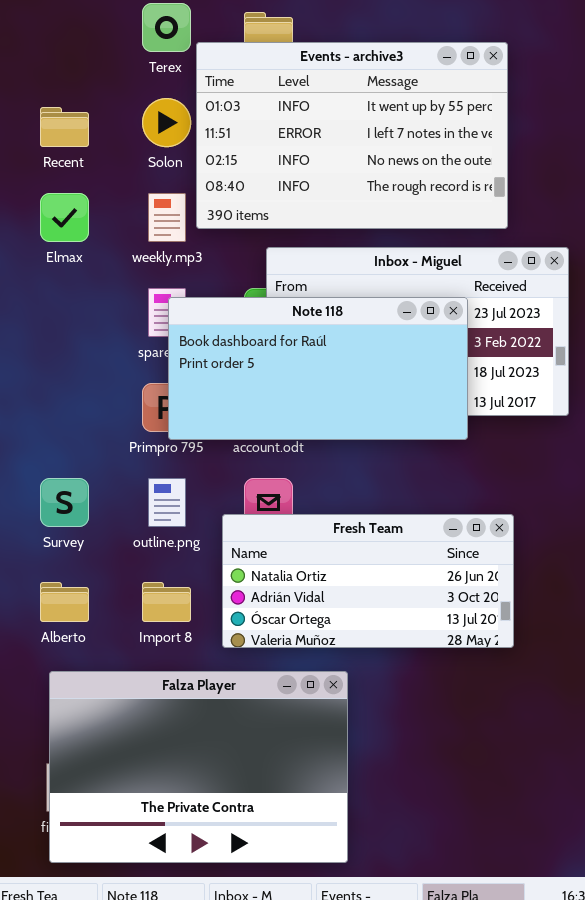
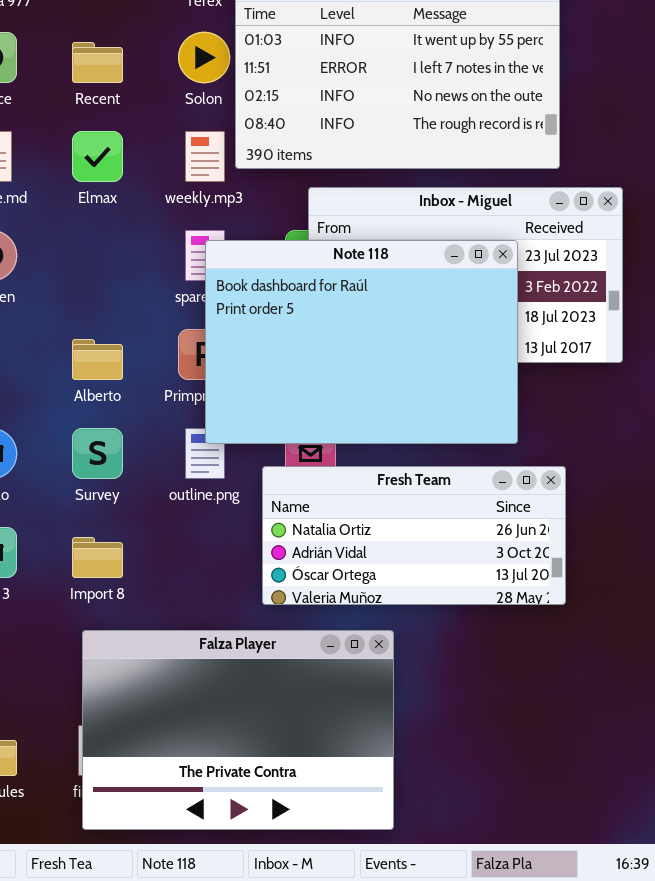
Note 118: [168,297,468,440] -> [205,240,518,444], resized
Alberto: [40,582,89,622] -> [72,339,123,380], moved
Import 8: [142,582,191,622] -> [72,537,123,578], moved

